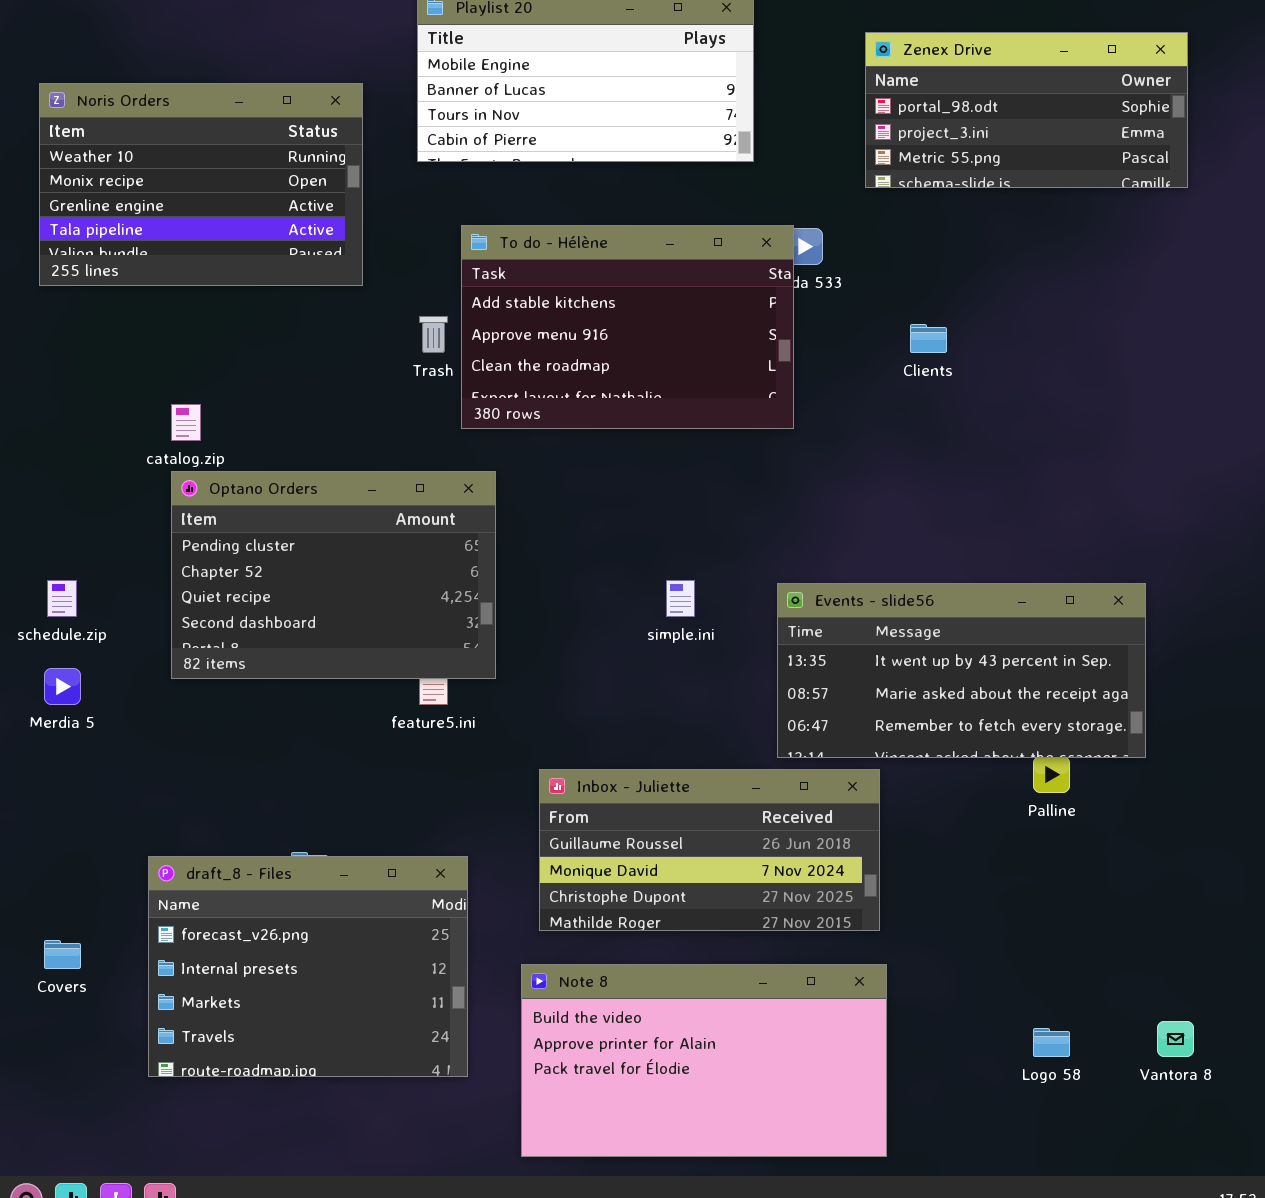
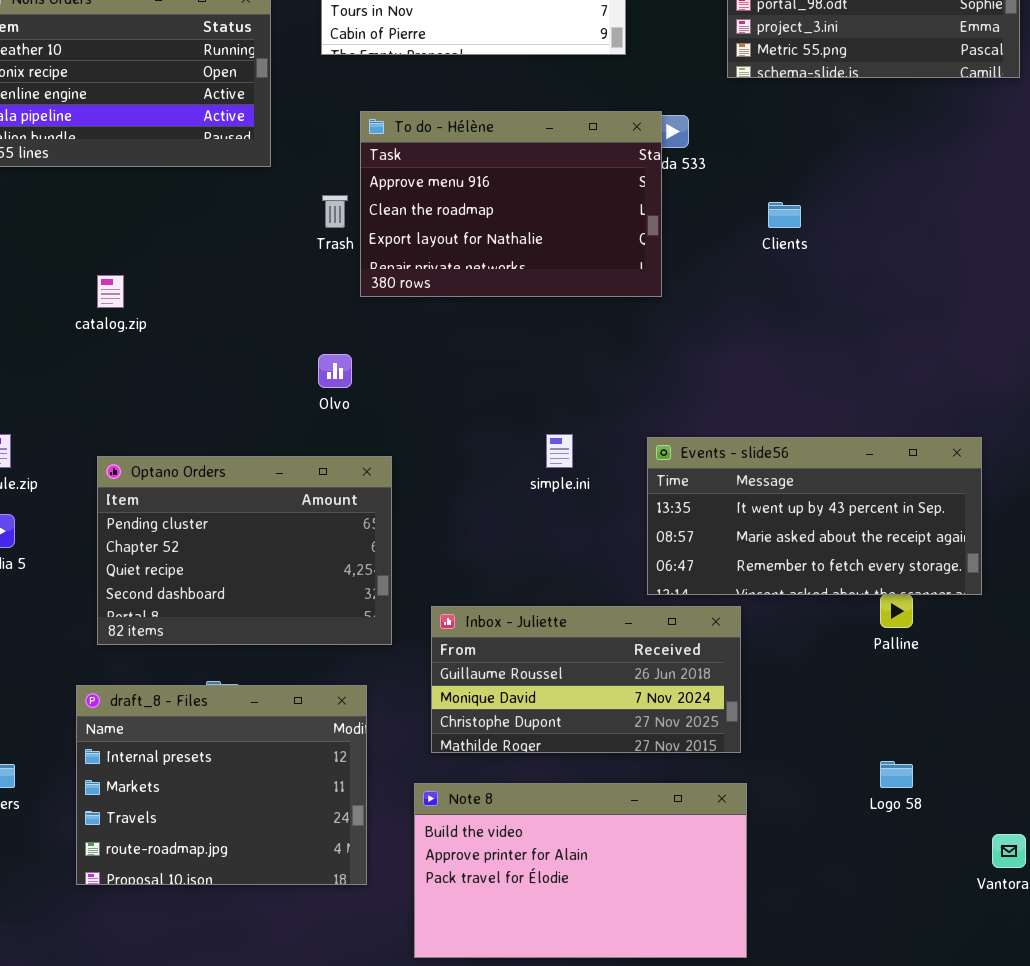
To do - Hélène: [461,225,794,429] -> [360,111,662,297], scrolled down 1 row
Optano Orders: [171,471,496,679] -> [97,456,392,645], moved
draft_8 - Files: [148,856,468,1077] -> [76,685,367,885], scrolled down 1 row
Logo 58: [1033,1028,1070,1057] -> [880,761,913,788], moved

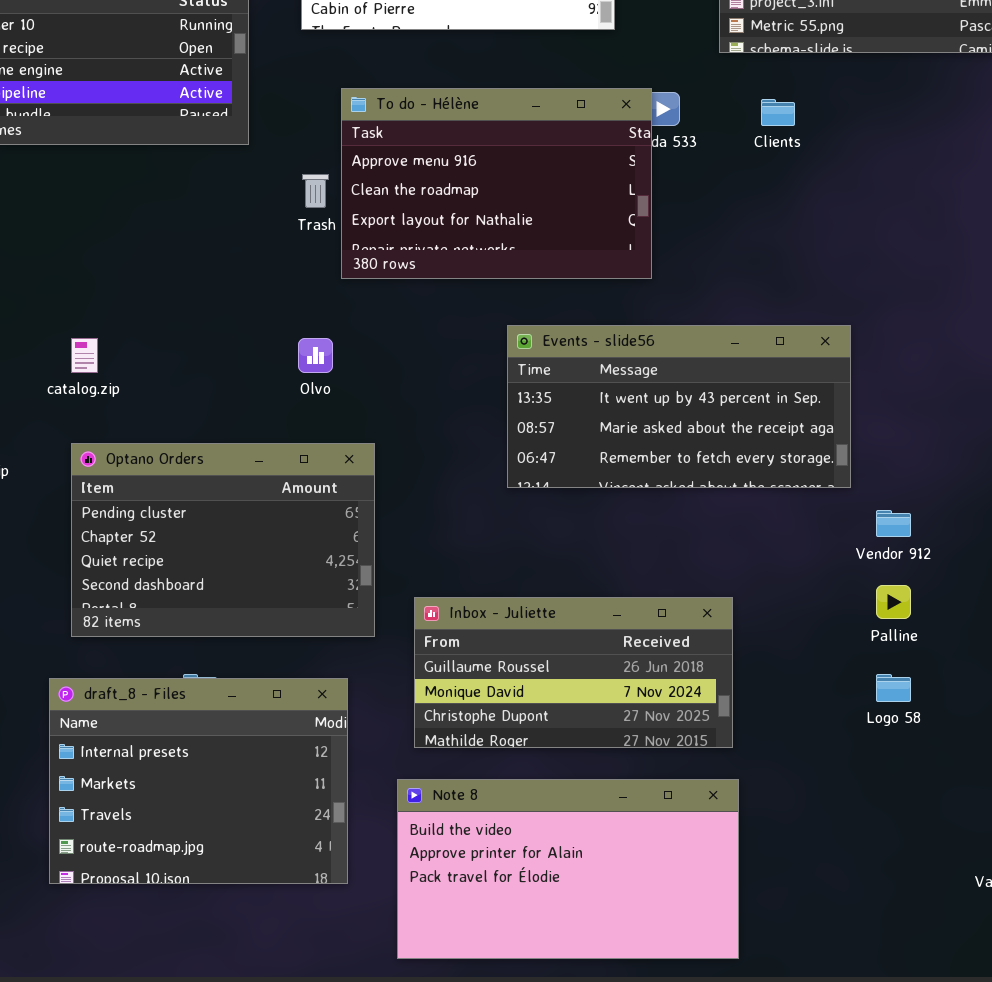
Clients: [768,202,801,228] -> [761,99,795,126], moved
catalog.zip: [97,275,124,308] -> [71,338,98,373], moved
Events - slide56: [647,437,982,595] -> [507,325,851,488], moved
Logo 58: [880,761,913,788] -> [876,674,911,702], moved

